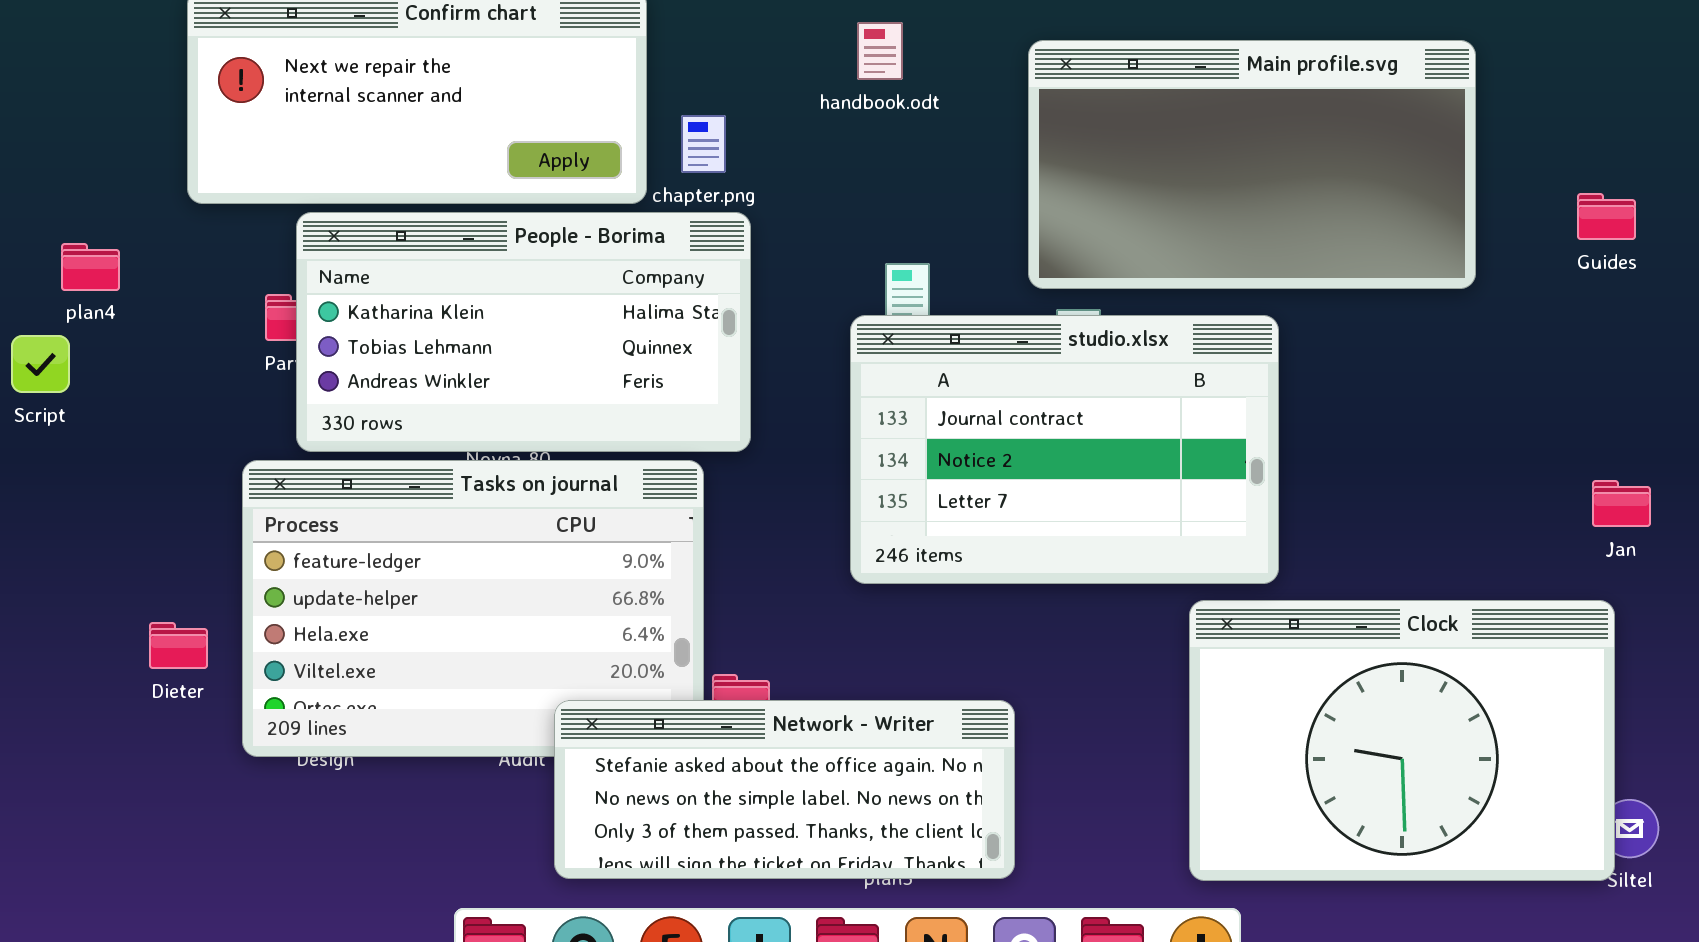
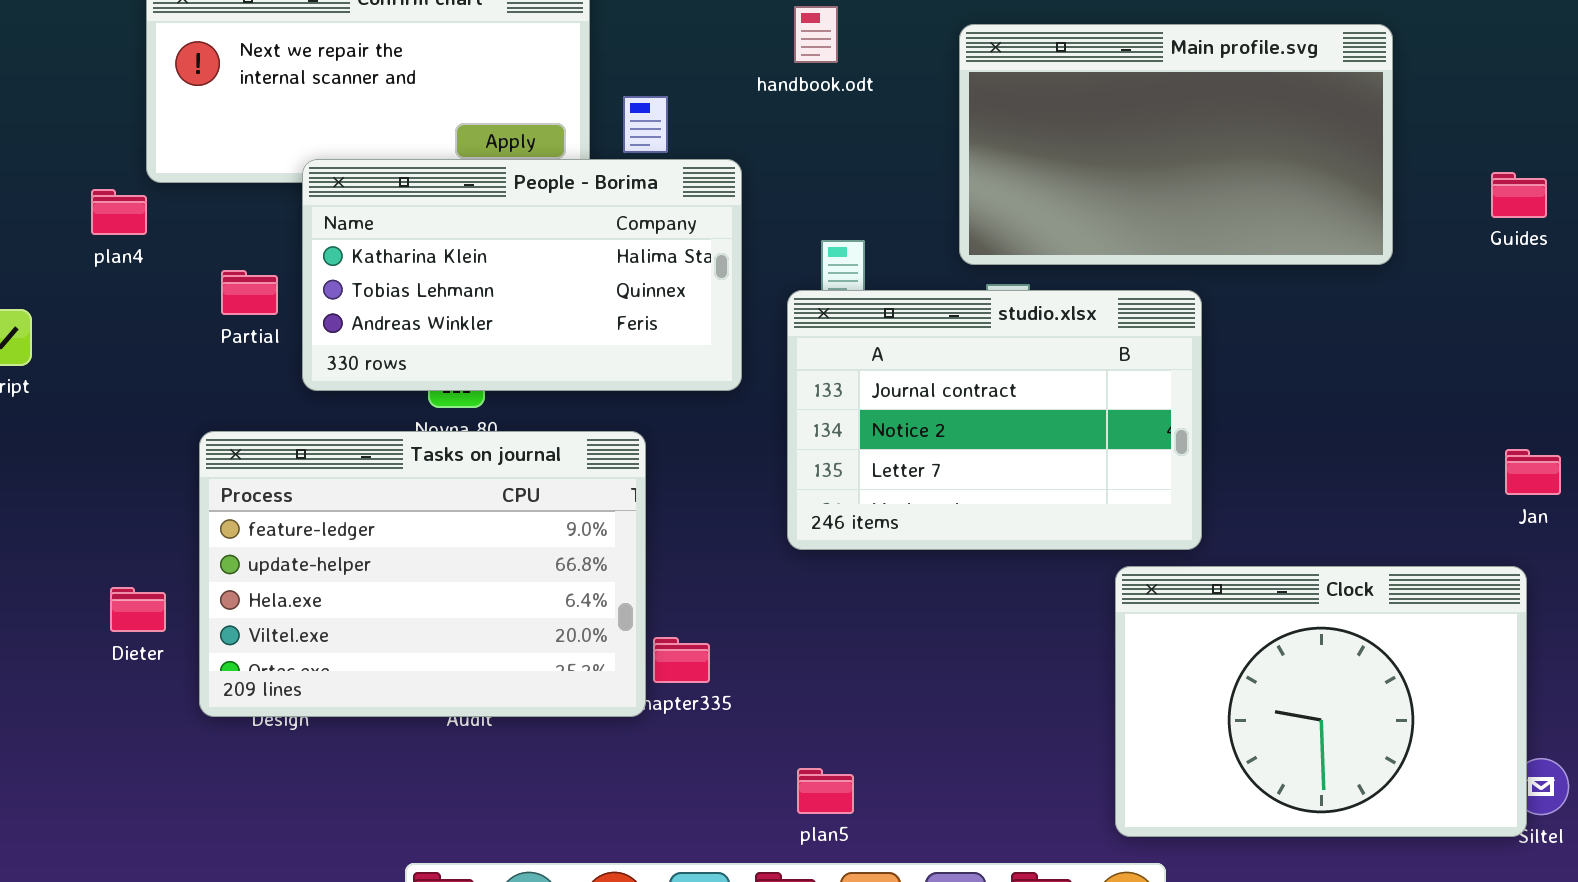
People - Borima: [296,212,751,452] -> [302,159,742,391], moved
plan4: [61,243,120,291] -> [91,189,147,235], moved
Network - Writer: [554,700,1015,879] -> none, closed

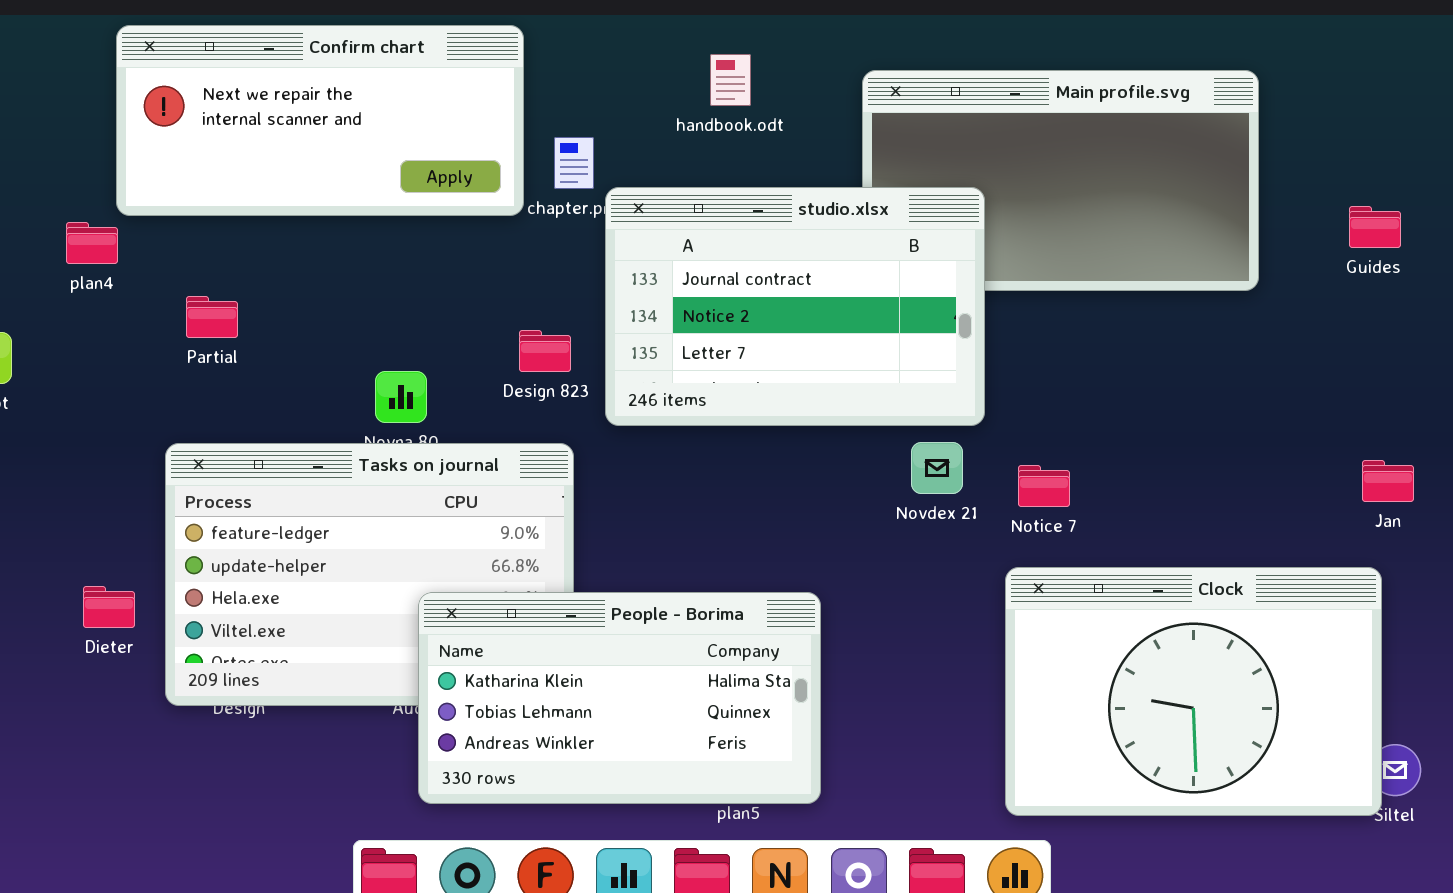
People - Borima: [302,159,742,391] -> [418,592,821,804], moved
studio.xlsx: [787,290,1202,550] -> [605,187,985,426], moved

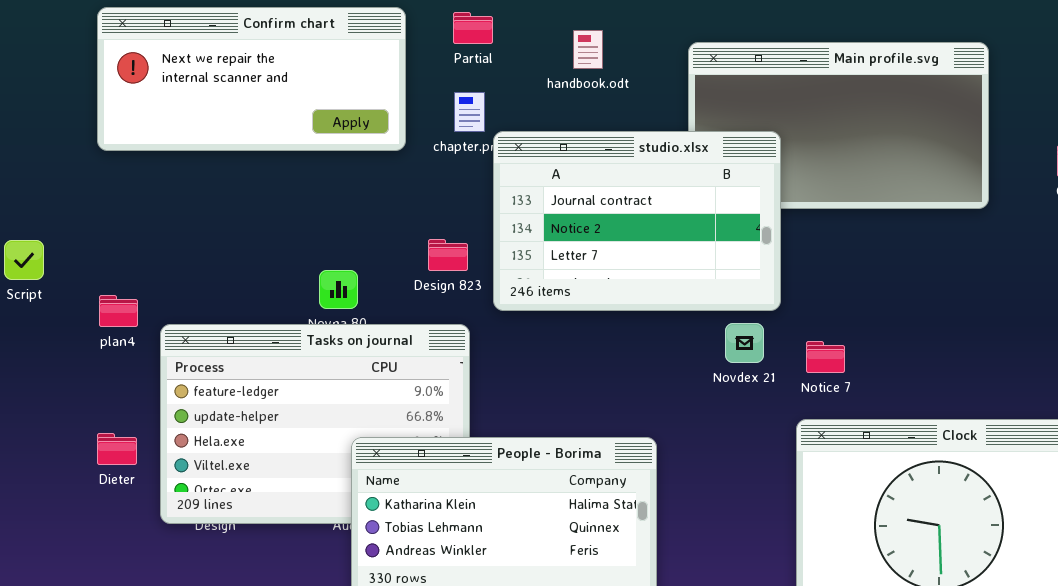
Confirm chart: [116,25,524,216] -> [97,7,406,151], moved
plan4: [66,222,118,264] -> [99,295,138,327], moved
Partial: [186,296,238,338] -> [453,12,493,44], moved

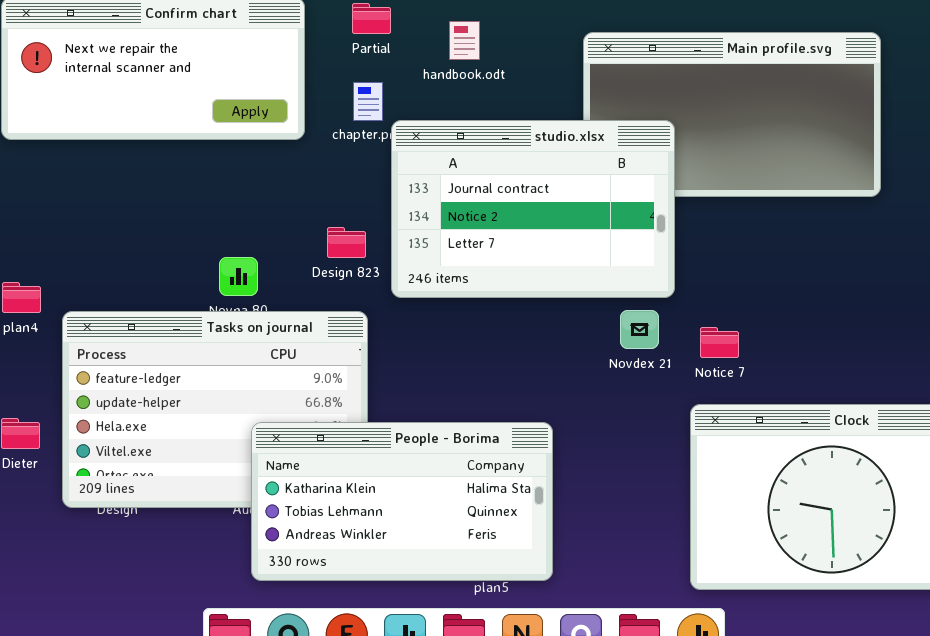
handbook.odt: [573,30,603,69] -> [449,21,480,60], moved

